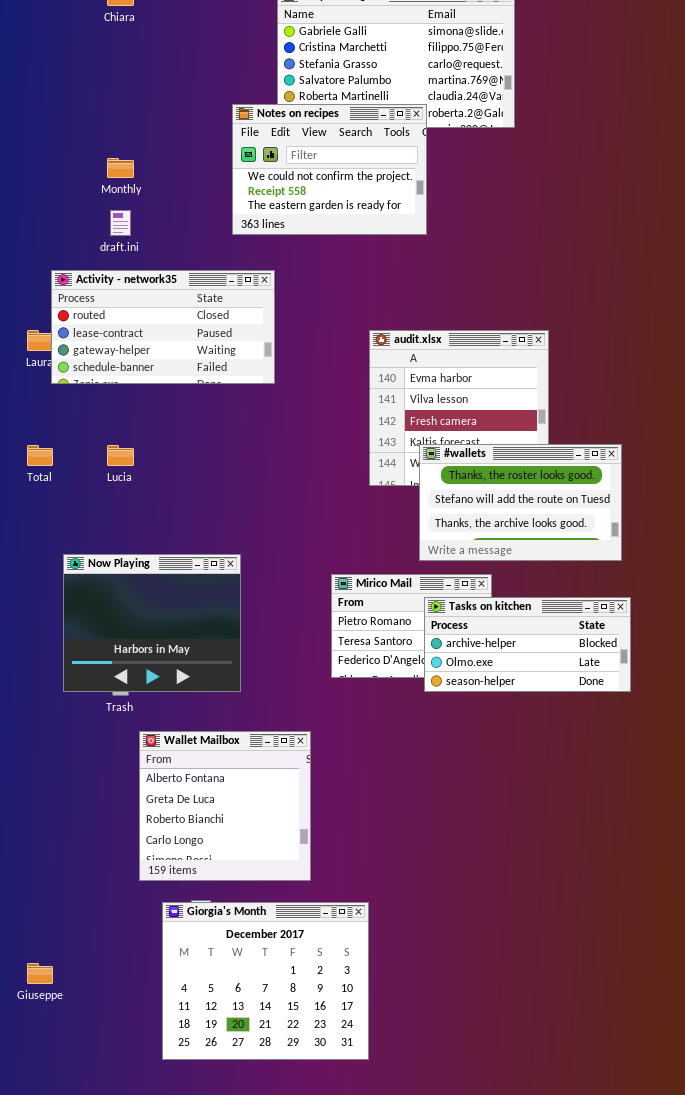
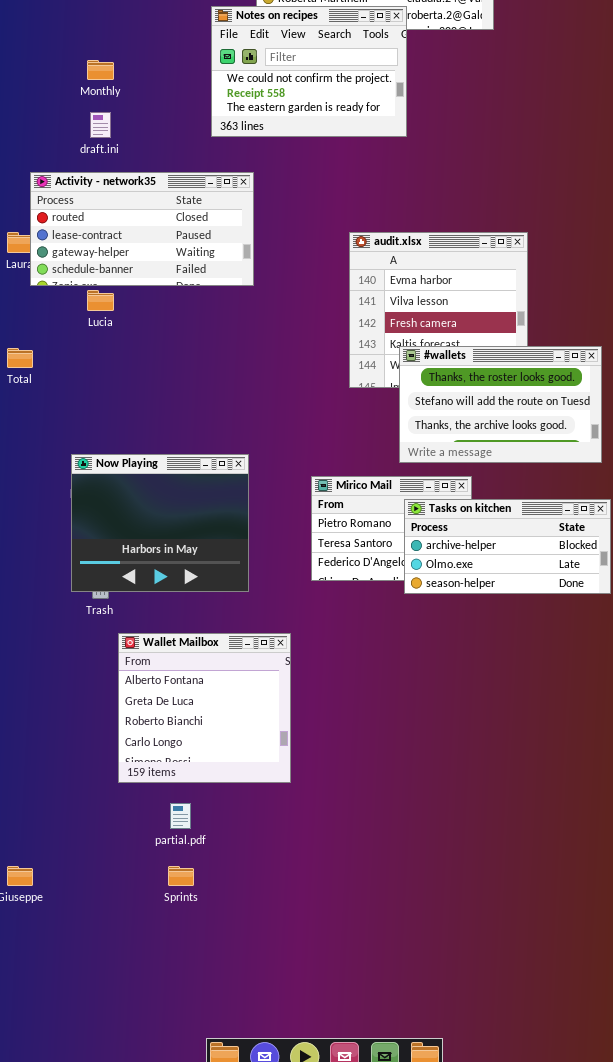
Lucia: [107,445,134,466] -> [87,290,114,311], moved
Now Playing: [63,554,241,692] -> [71,454,249,592], moved
Giorgia's Month: [162,902,369,1060] -> none, closed

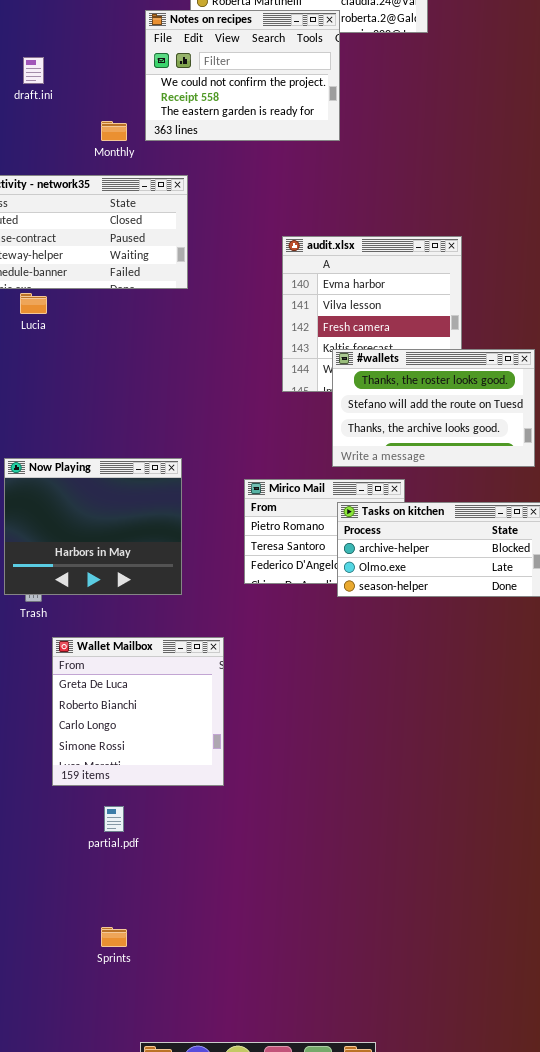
Monthly: [87,60,114,80] -> [101,121,127,141], moved
draft.ini: [90,112,111,138] -> [23,57,44,84], moved
Wallet Mailbox: [118,633,291,783] -> [52,637,224,786], scrolled down 1 row
Sprints: [168,866,194,886] -> [101,927,127,947], moved

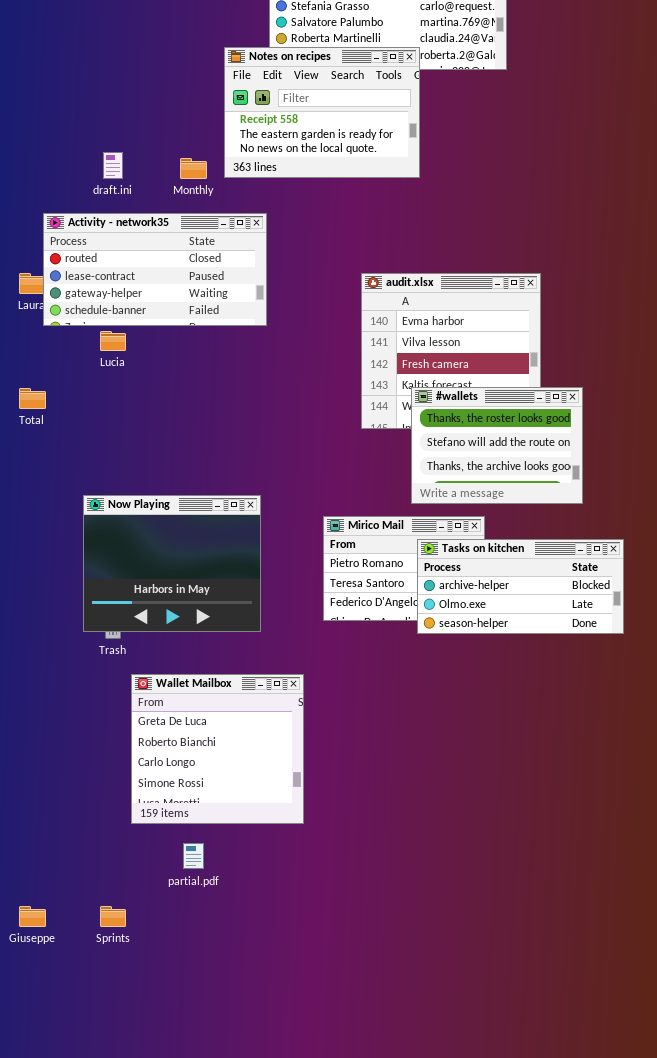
Notes on recipes: [145,10,340,141] -> [224,47,420,178], scrolled down 1 row
draft.ini: [23,57,44,84] -> [103,152,123,179], moved
#wallets: [332,349,535,467] -> [411,387,583,504], resized
Sprints: [101,927,127,947] -> [100,906,126,927], moved

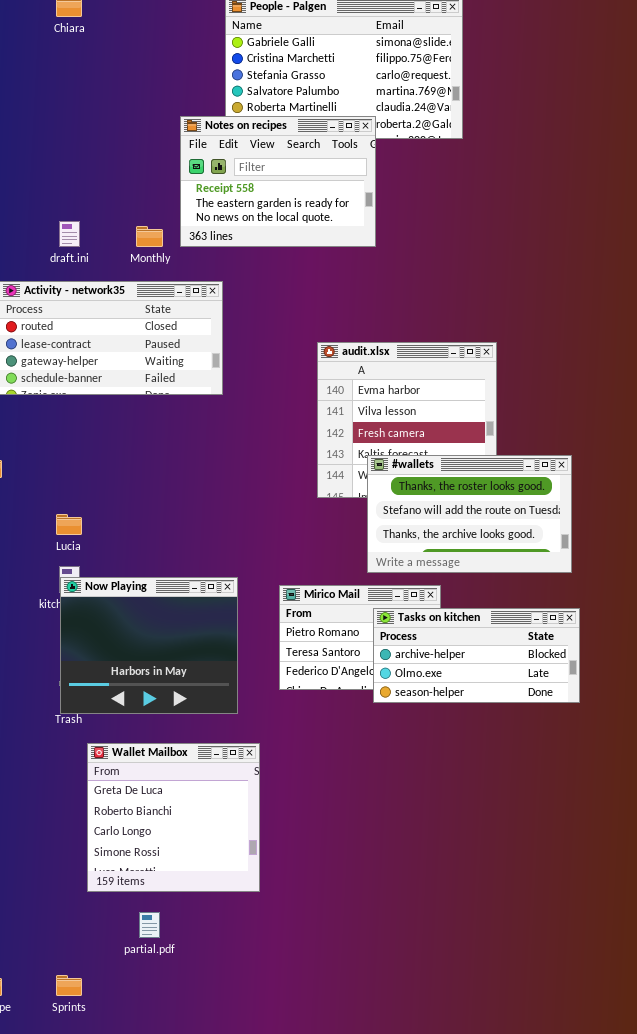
Lucia: [100,331,126,351] -> [56,514,82,535], moved
#wallets: [411,387,583,504] -> [367,455,572,573], resized
Now Playing: [83,495,261,632] -> [60,577,238,714], moved

